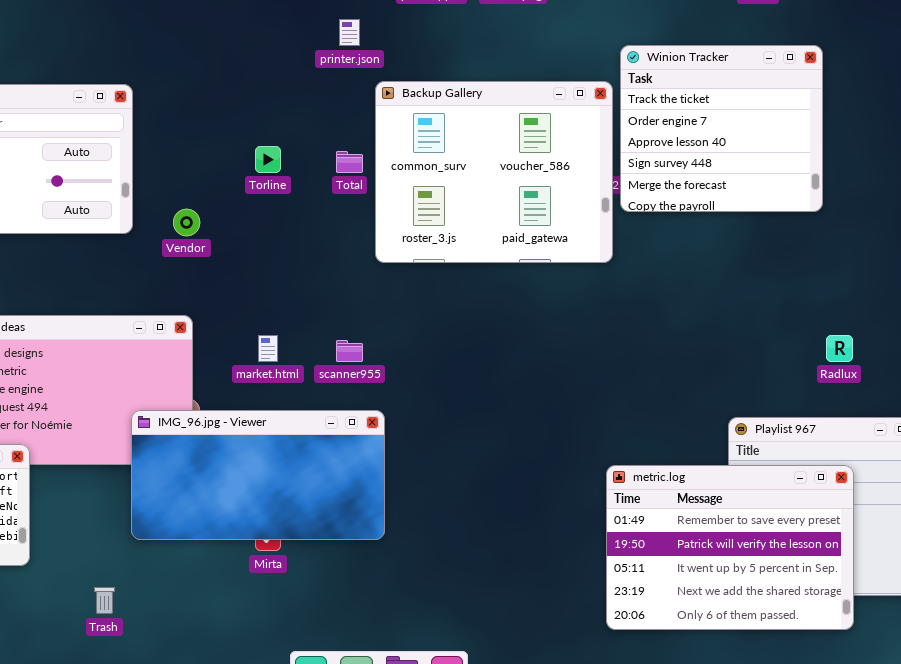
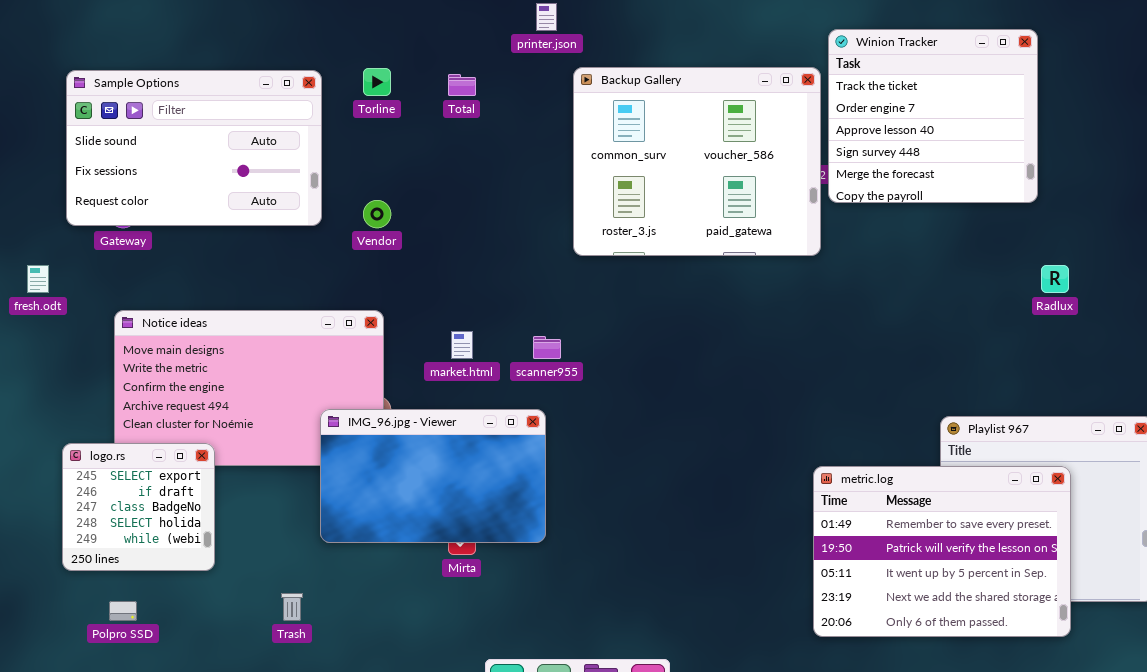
Torline: [255,146,281,173] -> [363,68,391,96], moved
Total: [336,151,363,173] -> [448,74,476,96], moved
Radlux: [826,335,853,362] -> [1041,265,1069,293], moved
IMG_96.jpg - Viewer: [131,410,385,540] -> [320,409,546,543], resized

